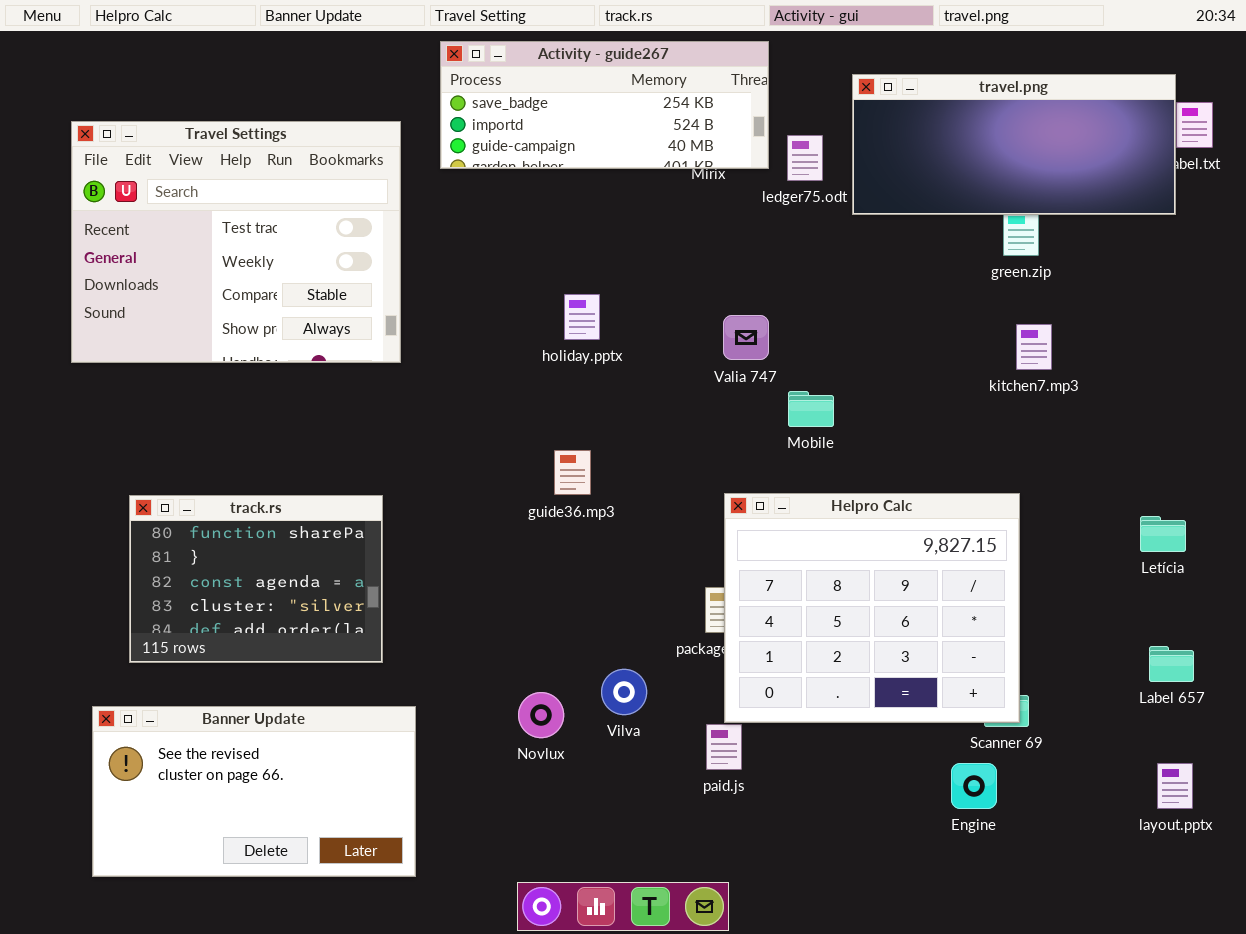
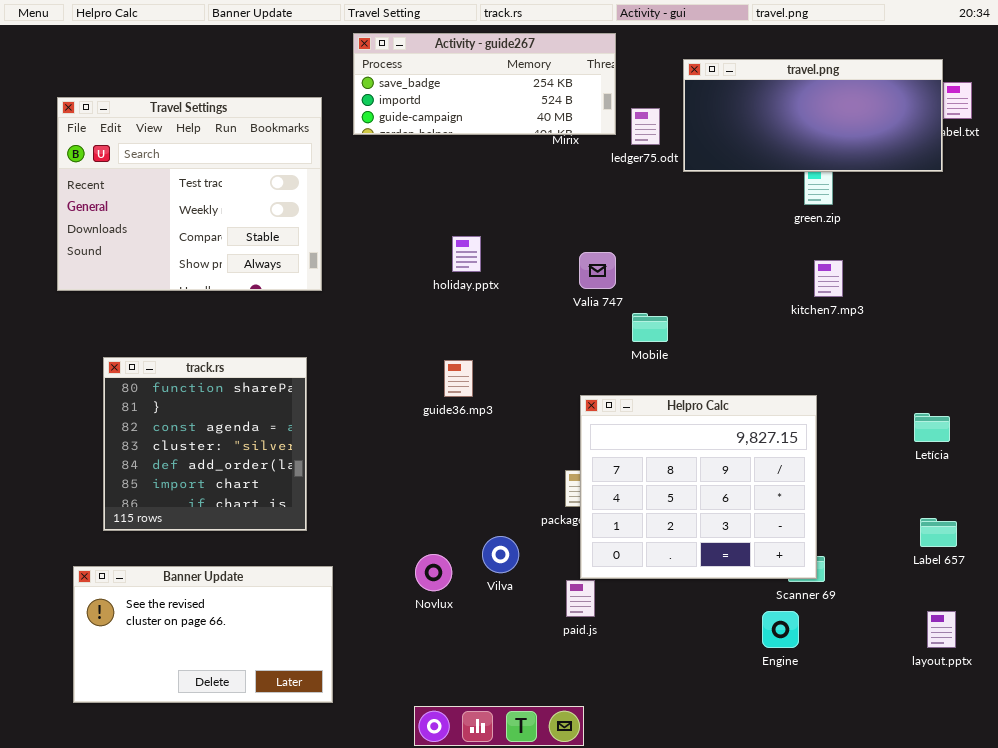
track.rs: [129,495,383,663] -> [103,357,307,531], resized

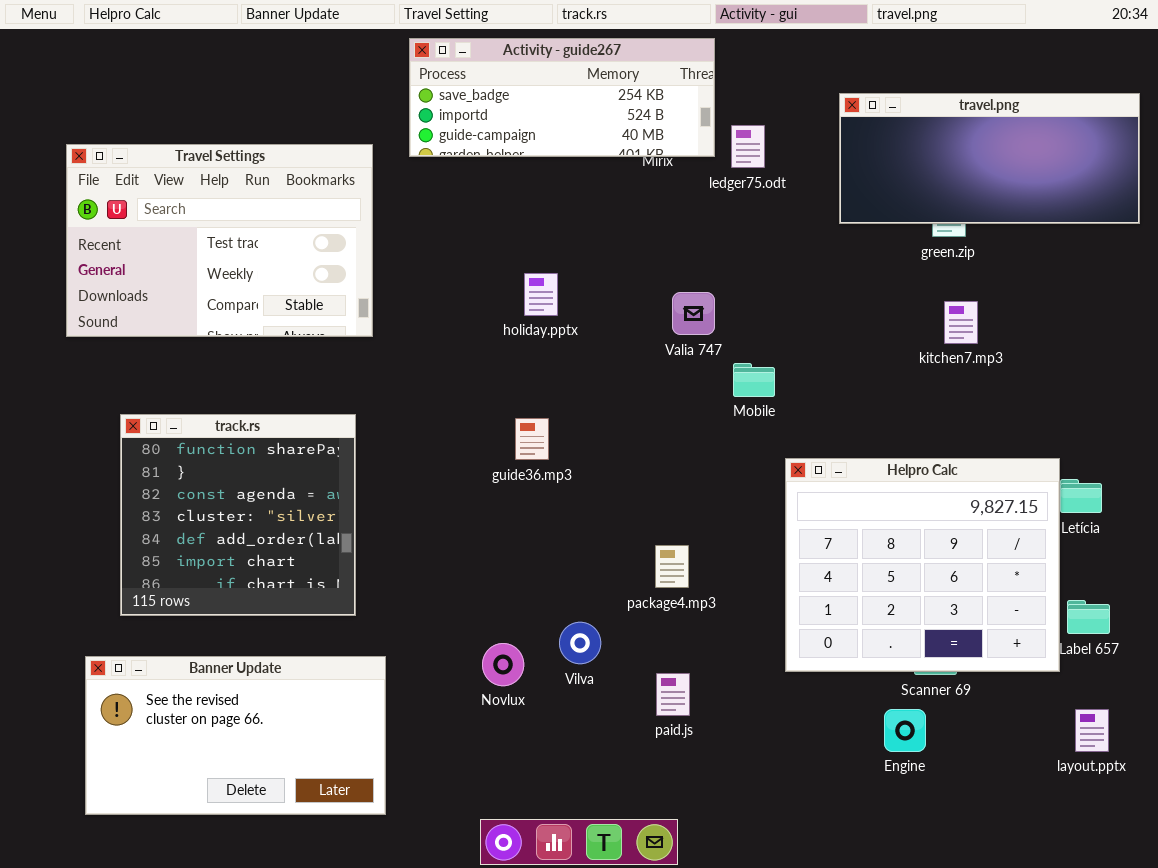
travel.png: [683,59,943,172] -> [839,93,1140,224], moved
Travel Settings: [57,97,322,291] -> [66,144,373,337], resized
Helpro Calc: [580,395,817,579] -> [785,458,1060,672], moved

